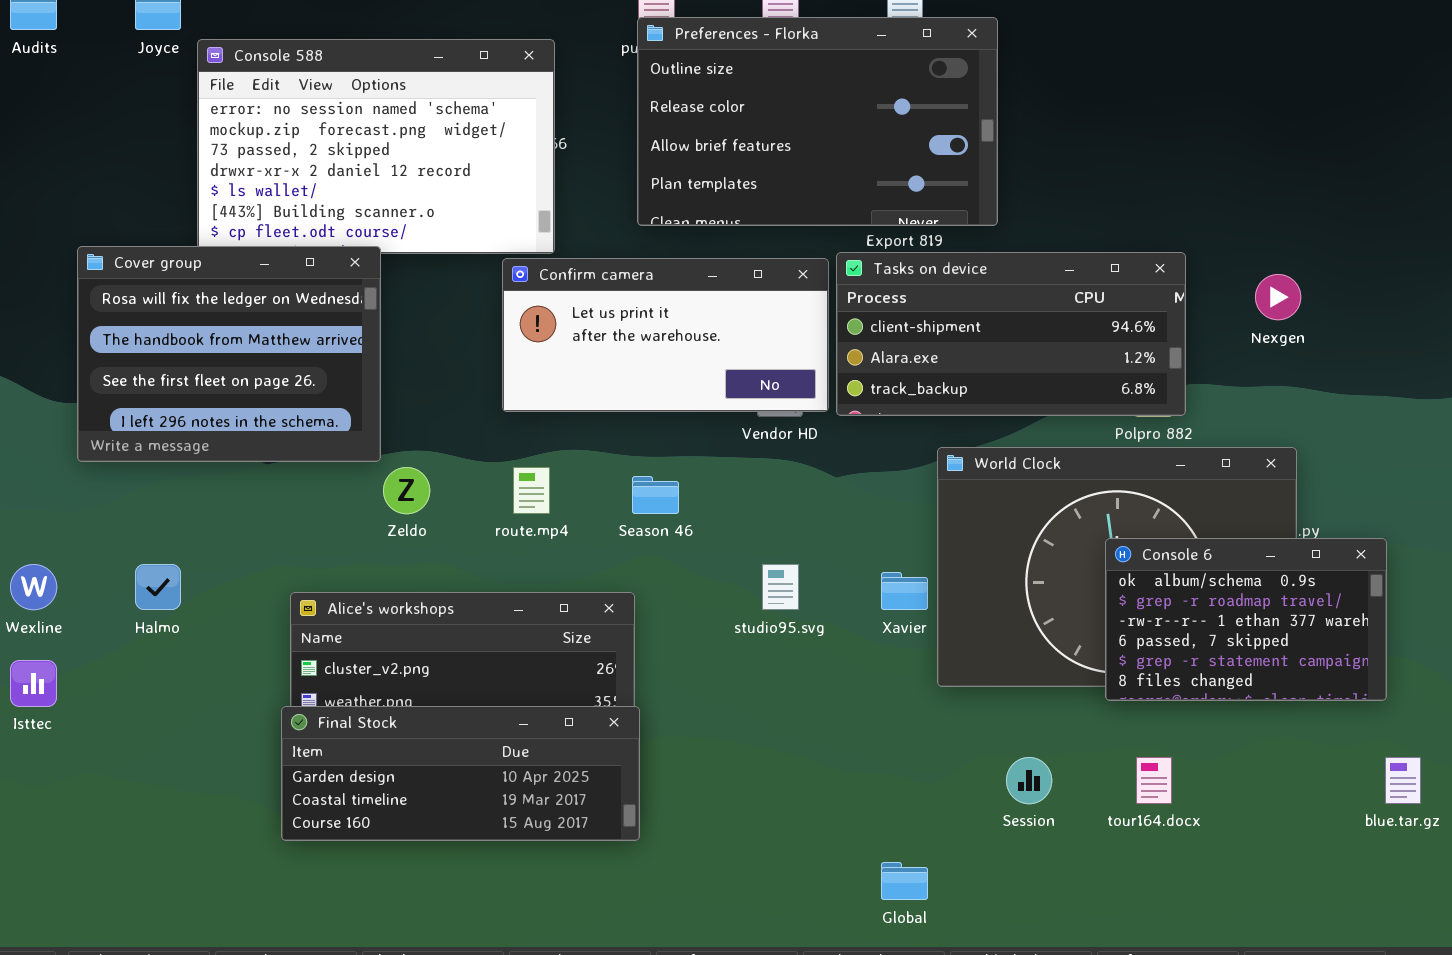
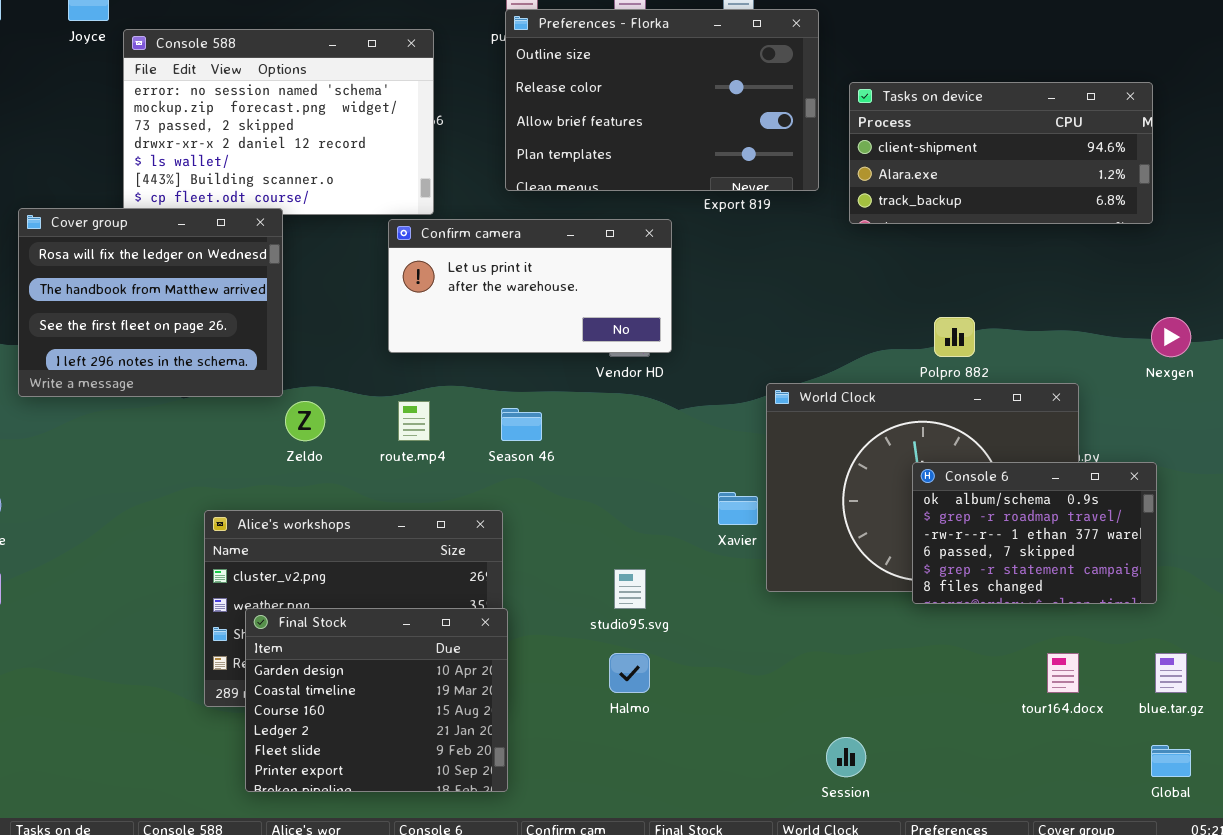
Tasks on device: [836,252,1186,416] -> [849,82,1153,224], moved
Nexgen: [1255,274,1301,320] -> [1151,317,1191,357], moved
Halmo: [135,564,181,610] -> [609,653,650,693], moved
studio95.svg: [762,564,799,610] -> [614,569,646,609], moved
Final Stock: [281,706,640,841] -> [245,608,508,792], resized
Session: [1006,757,1052,804] -> [826,737,866,777], moved
tour164.docx: [1136,757,1172,804] -> [1047,653,1079,693], moved
Global: [881,862,928,900] -> [1151,745,1191,777], moved

